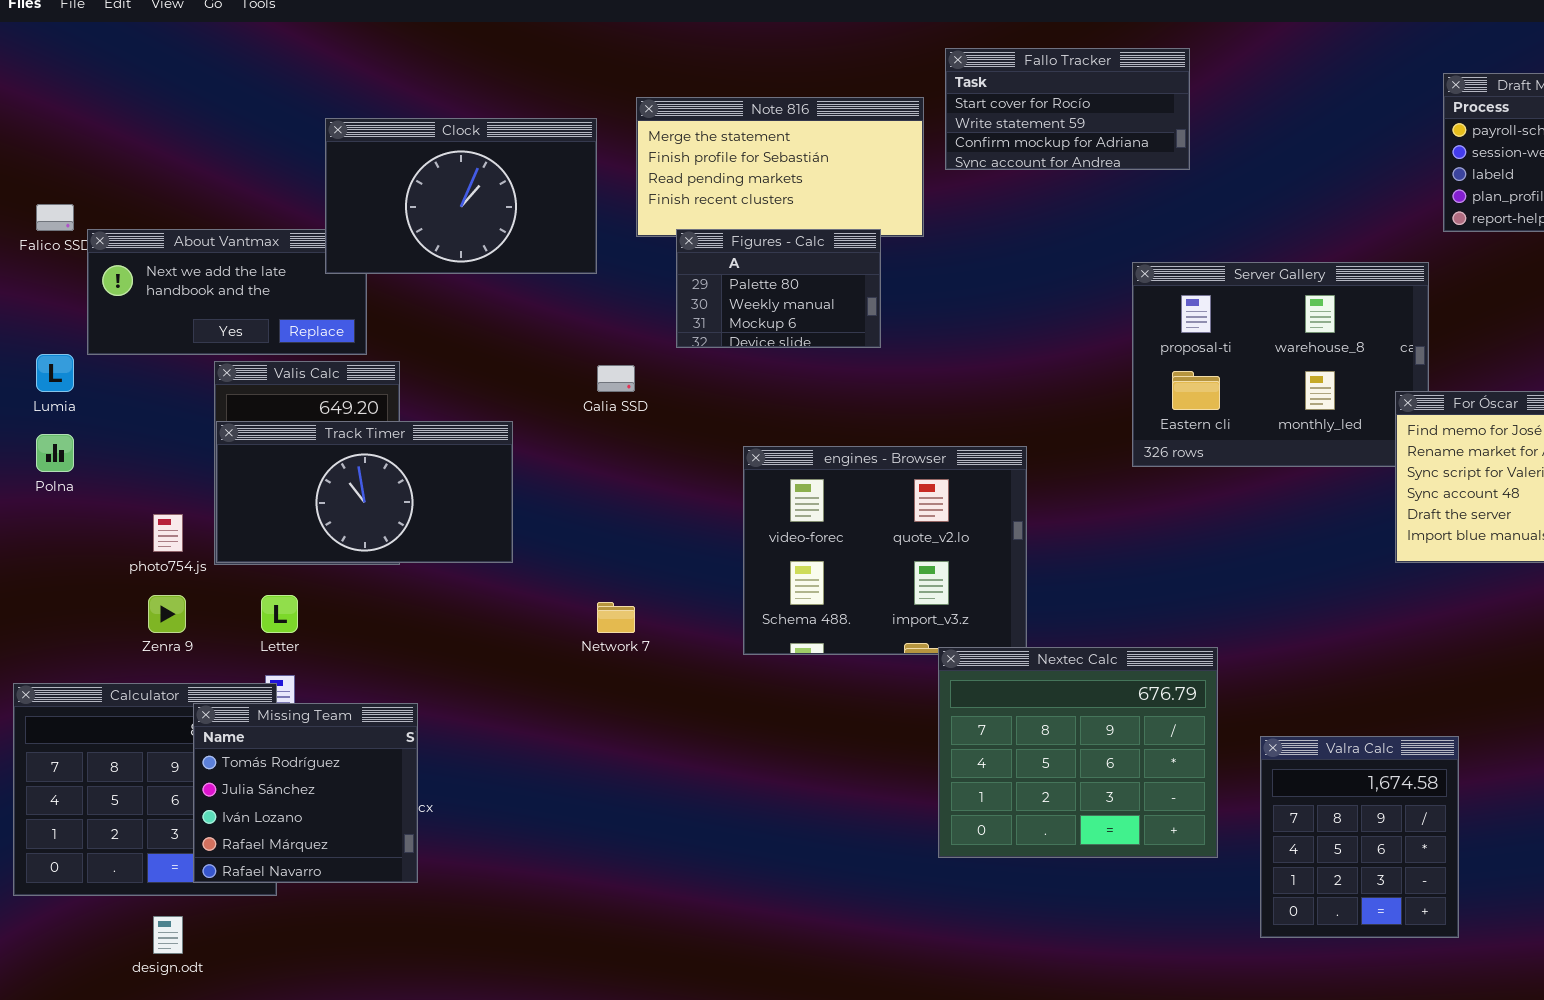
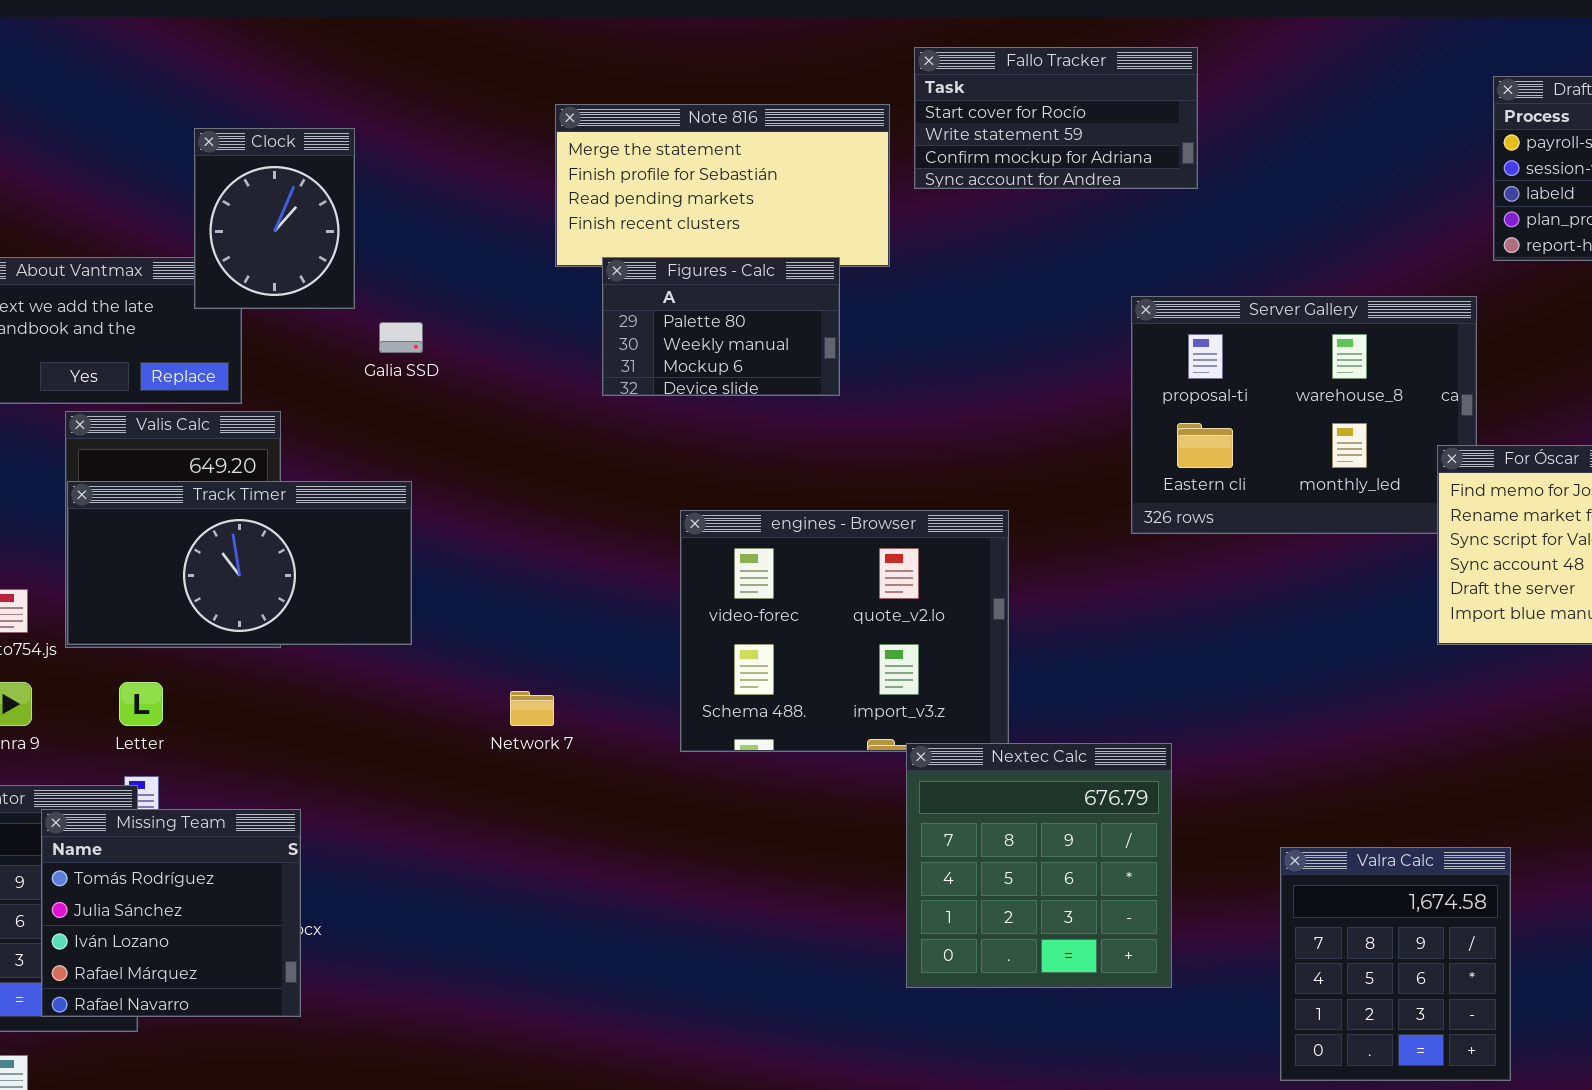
Clock: [325,118,597,274] -> [194,128,355,309], resized
Galia SSD: [597,365,635,392] -> [379,322,423,353], moved
Nextec Calc: [938,647,1218,858] -> [906,743,1172,988], resized

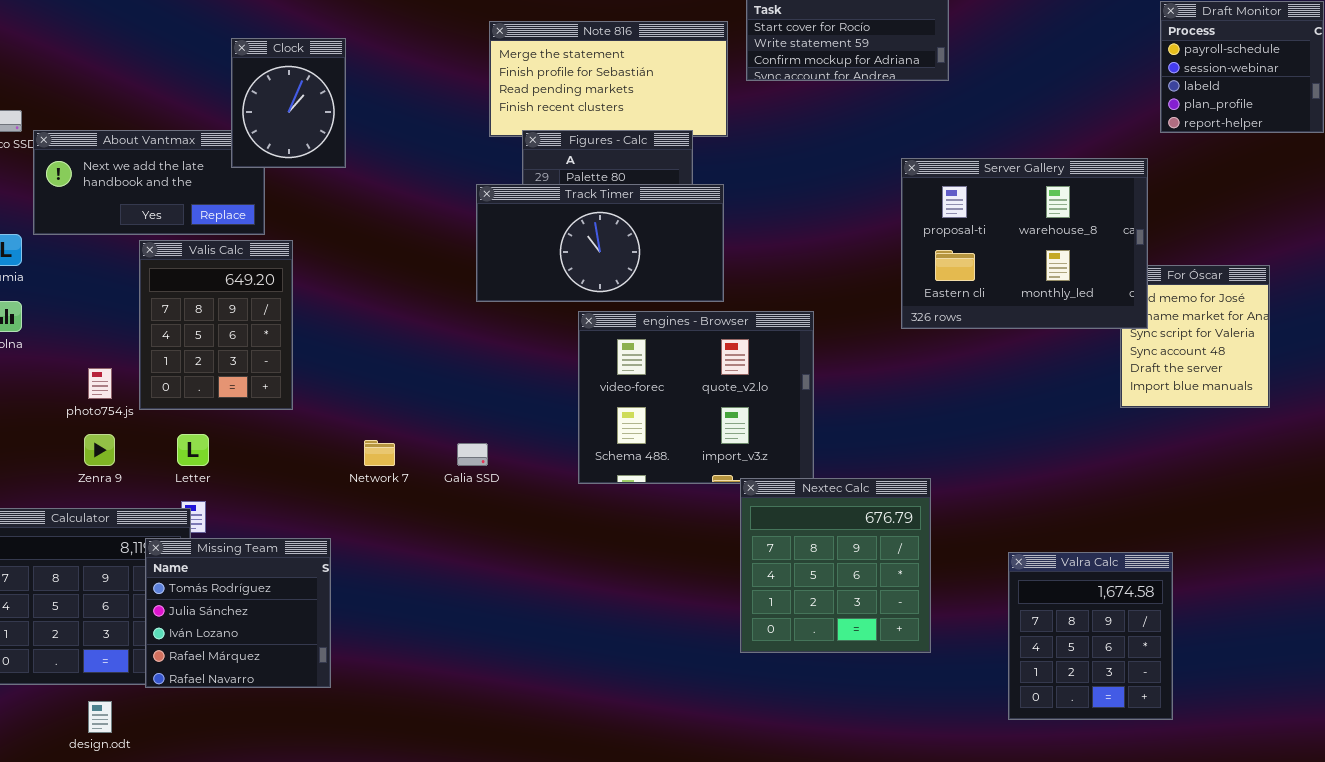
Server Gallery: [1131,296,1477,534] -> [901,158,1148,329], raised
Galia SSD: [379,322,423,353] -> [457,443,488,466], moved
Track Timer: [67,481,412,645] -> [476,184,724,302], moved
Network 7: [510,691,554,726] -> [364,440,395,466], moved
Missing Team: [41,809,301,1017] -> [145,538,331,688], moved

